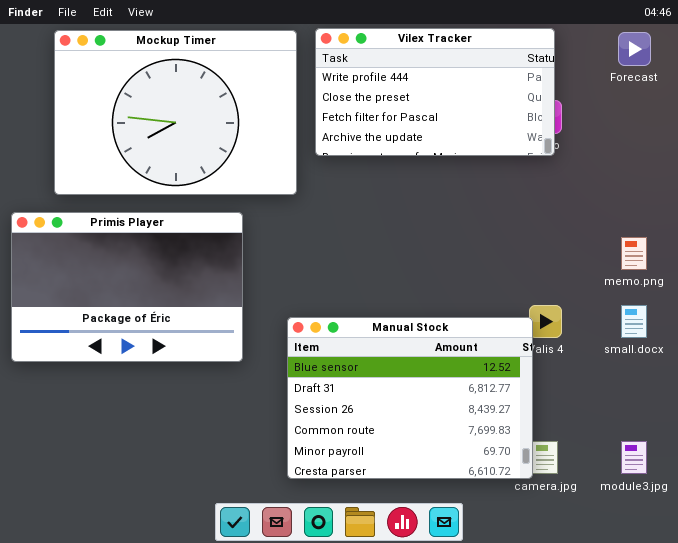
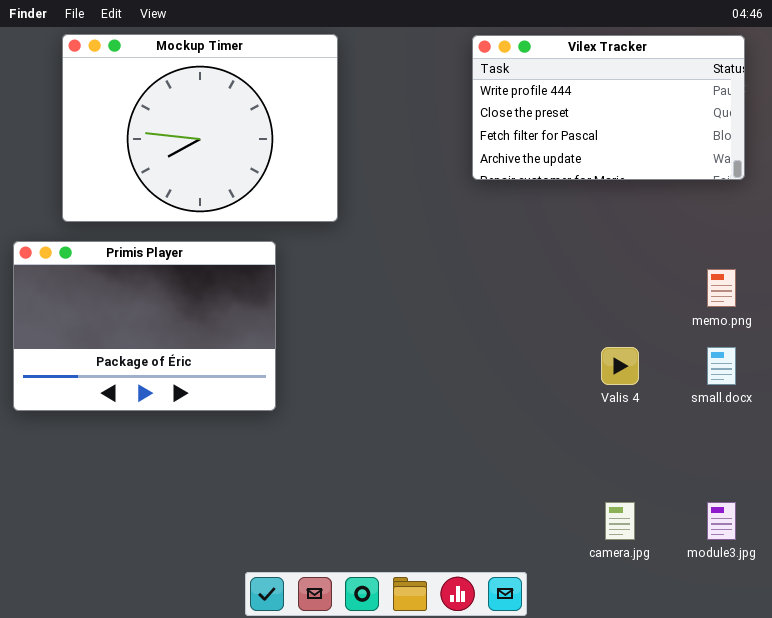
Vilex Tracker: [315,28,555,156] -> [472,35,745,180], moved
Manual Stock: [287,317,533,479] -> none, closed

